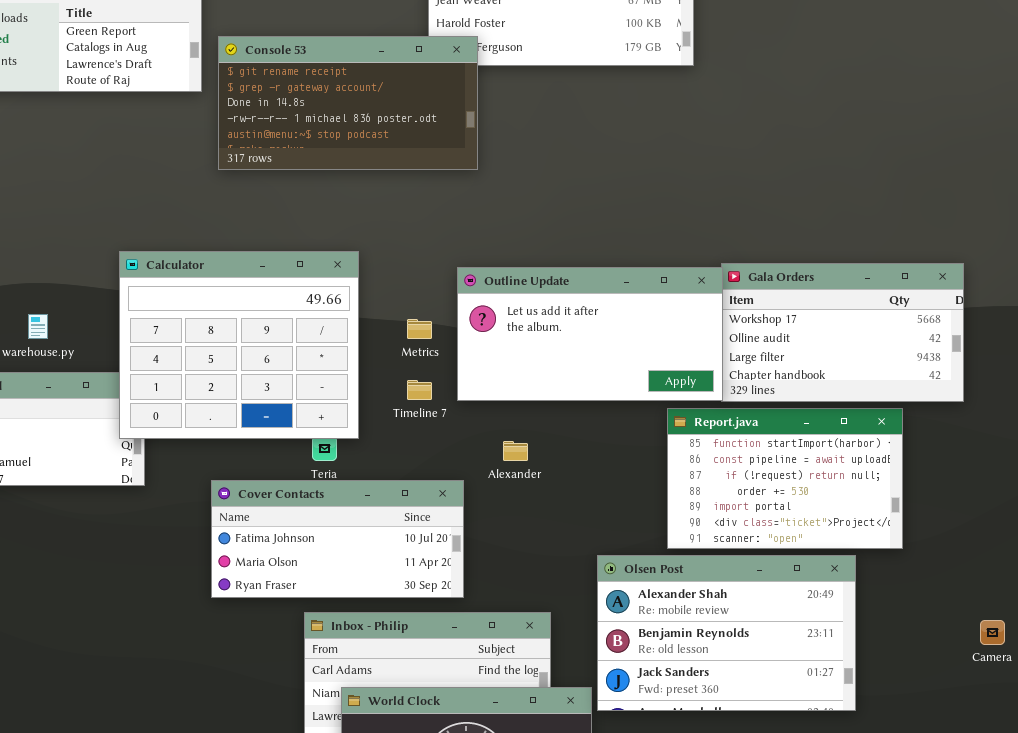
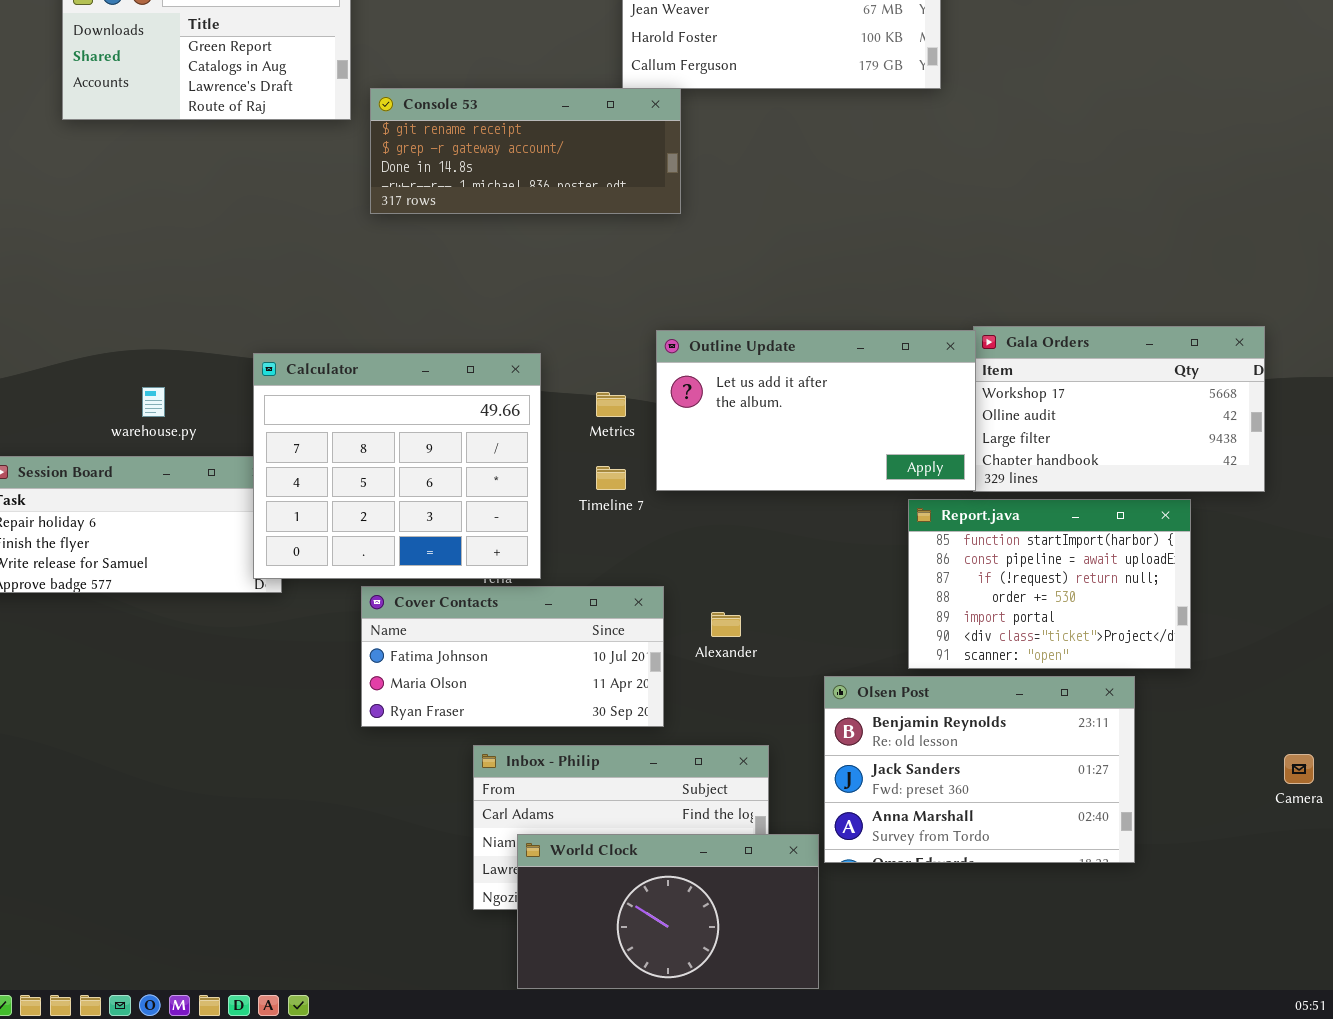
Console 53: [218,36,478,170] -> [370,88,681,214], resized
Calculator: [119,251,359,439] -> [253,353,541,579], moved
Alexander: [503,441,528,461] -> [711,612,741,637], moved
Olsen Post: [597,555,856,711] -> [824,676,1135,863], scrolled down 1 row

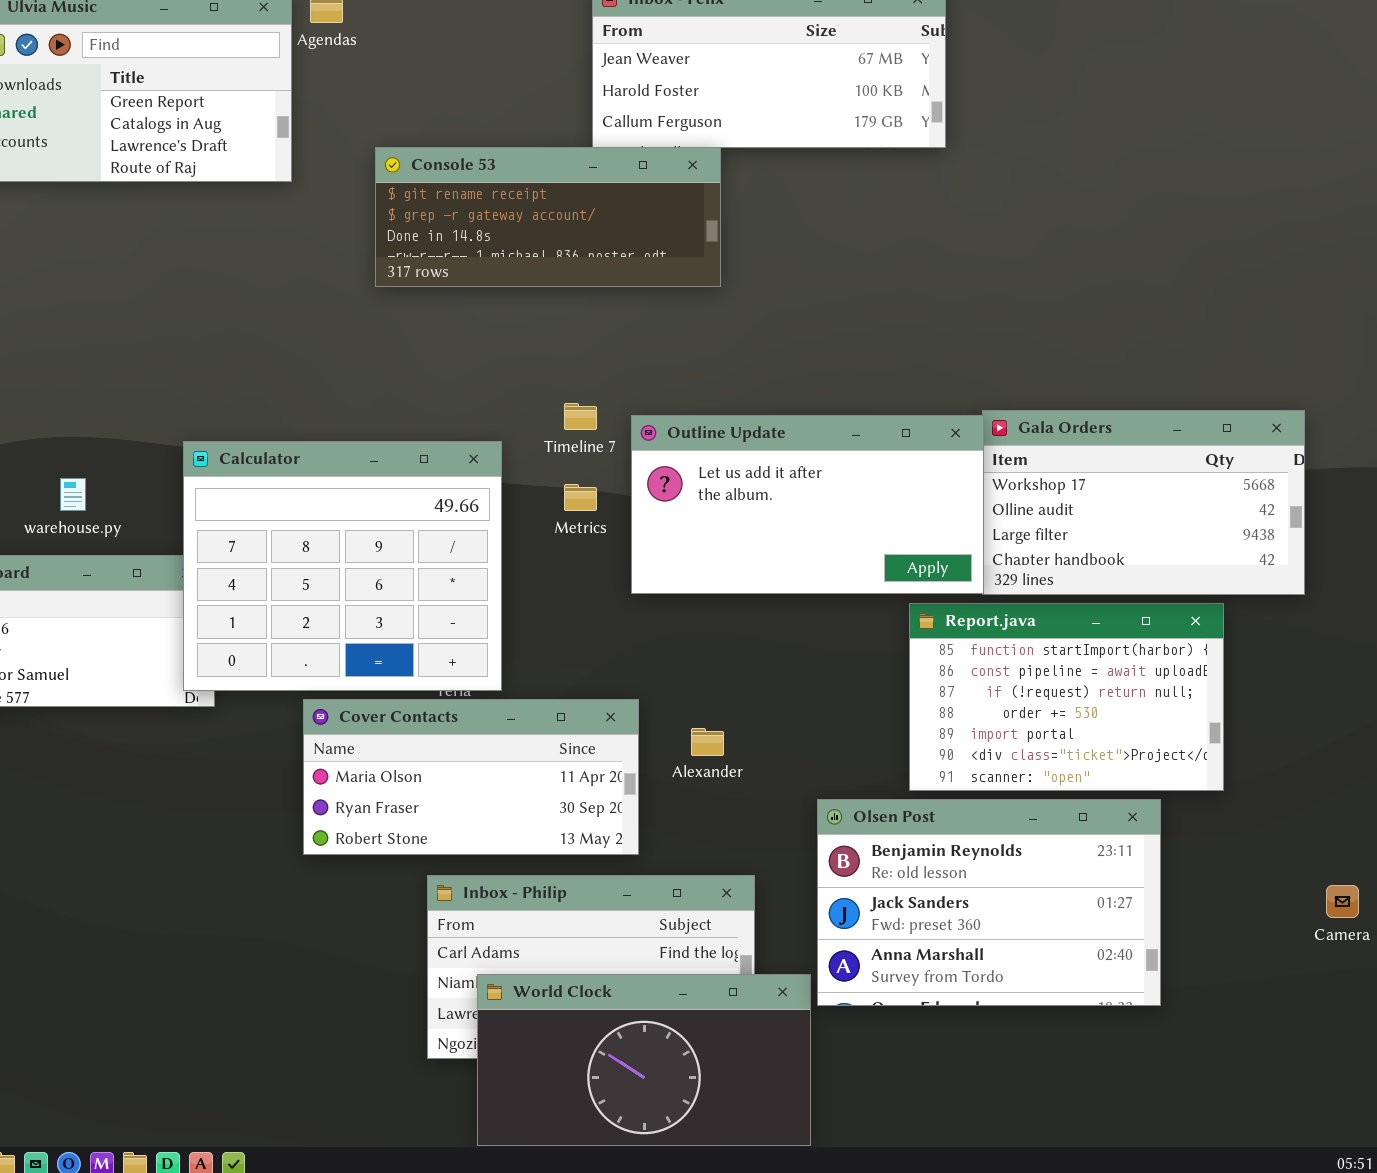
Console 53: [370,88,681,214] -> [375,147,721,287], moved
Timeline 7: [596,466,626,490] -> [564,403,597,430], moved
Cover Contacts: [361,586,664,727] -> [303,699,639,855], scrolled down 1 row

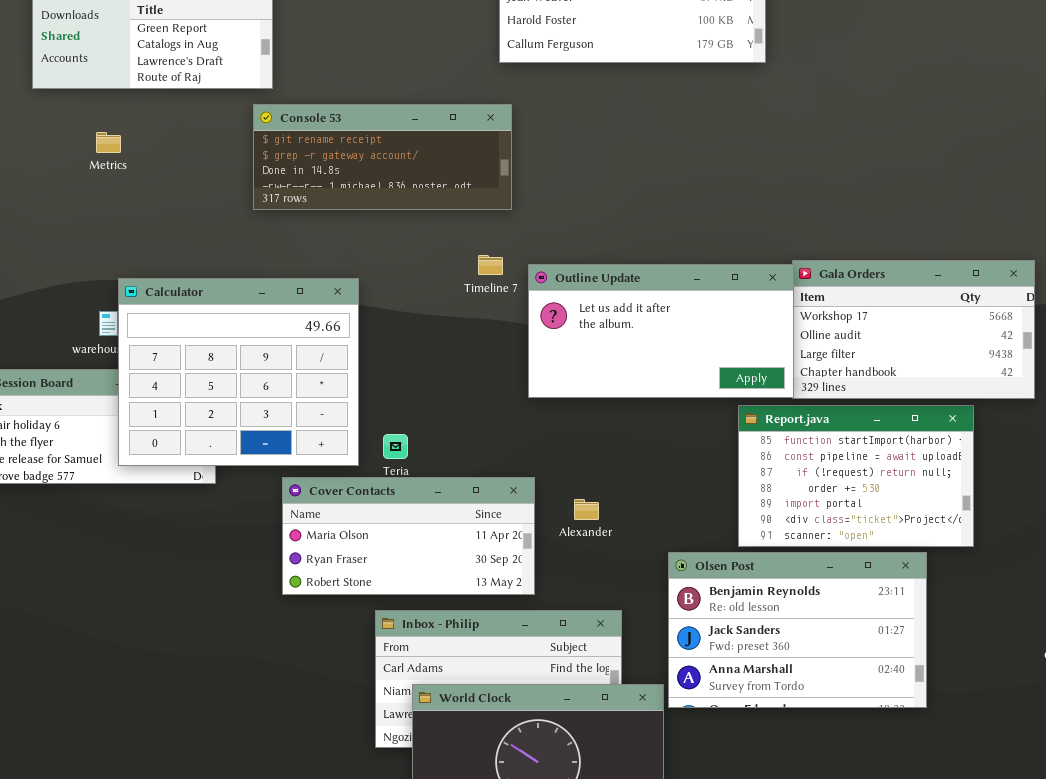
Console 53: [375,147,721,287] -> [253,104,512,210], moved
Calculator: [183,441,502,691] -> [118,278,359,466], moved
Metrics: [564,484,597,511] -> [96,132,121,153], moved

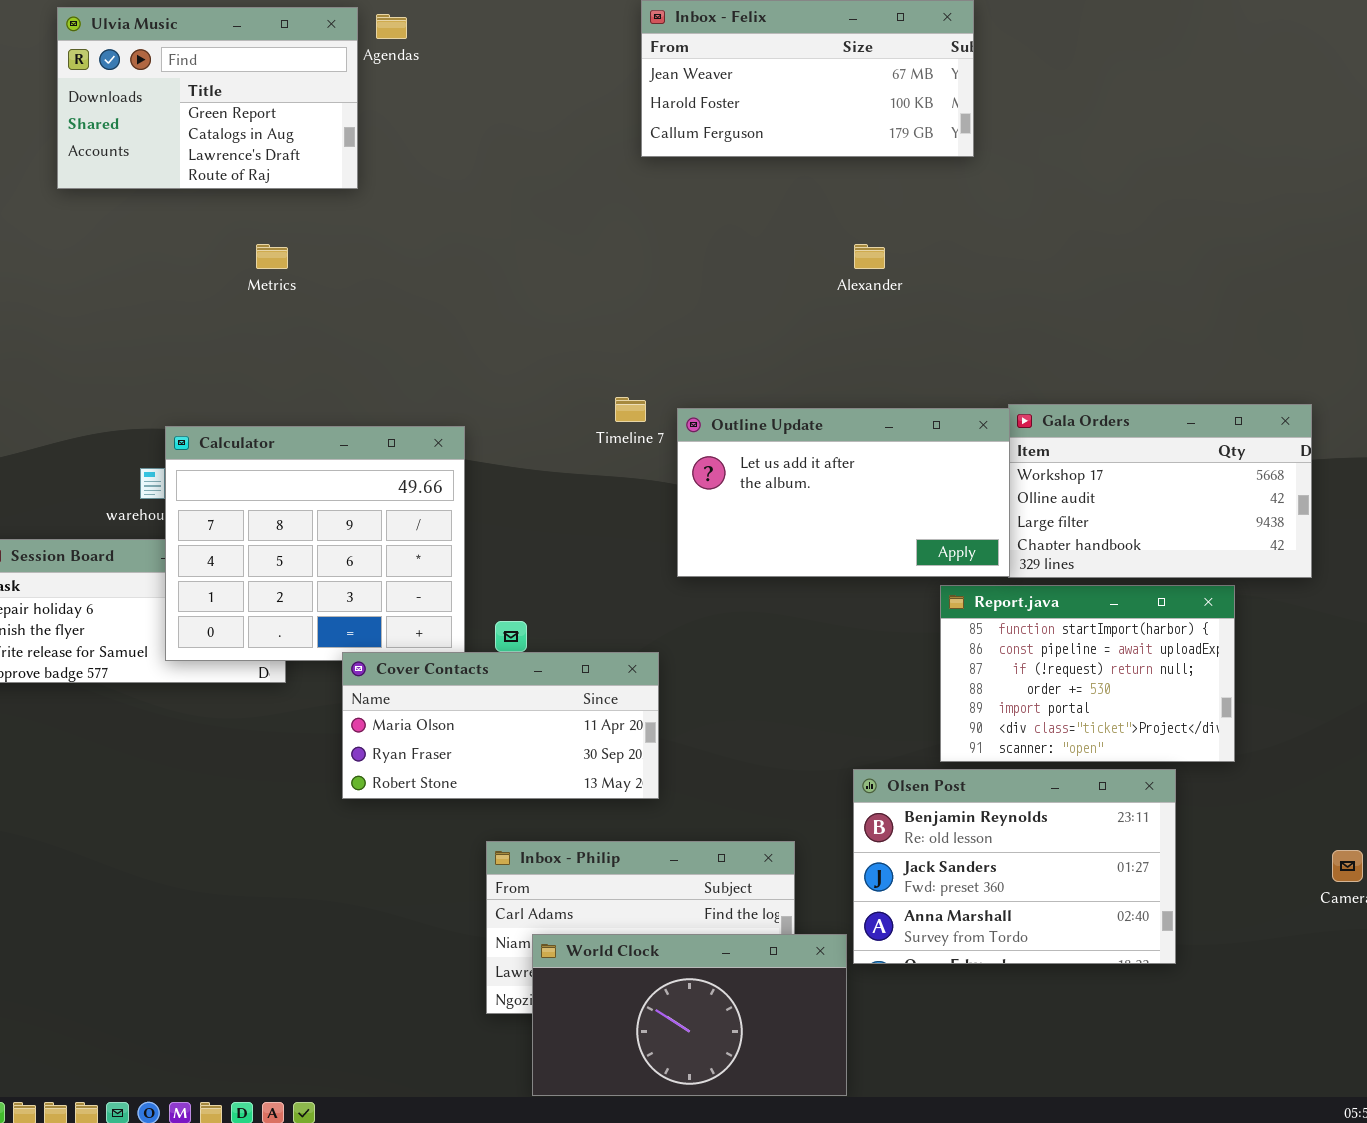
Console 53: [253,104,512,210] -> none, closed
Metrics: [96,132,121,153] -> [256,244,288,269], moved
Cover Contacts: [282,477,535,595] -> [342,652,659,799], moved
Alexander: [574,499,599,520] -> [854,244,885,269], moved

